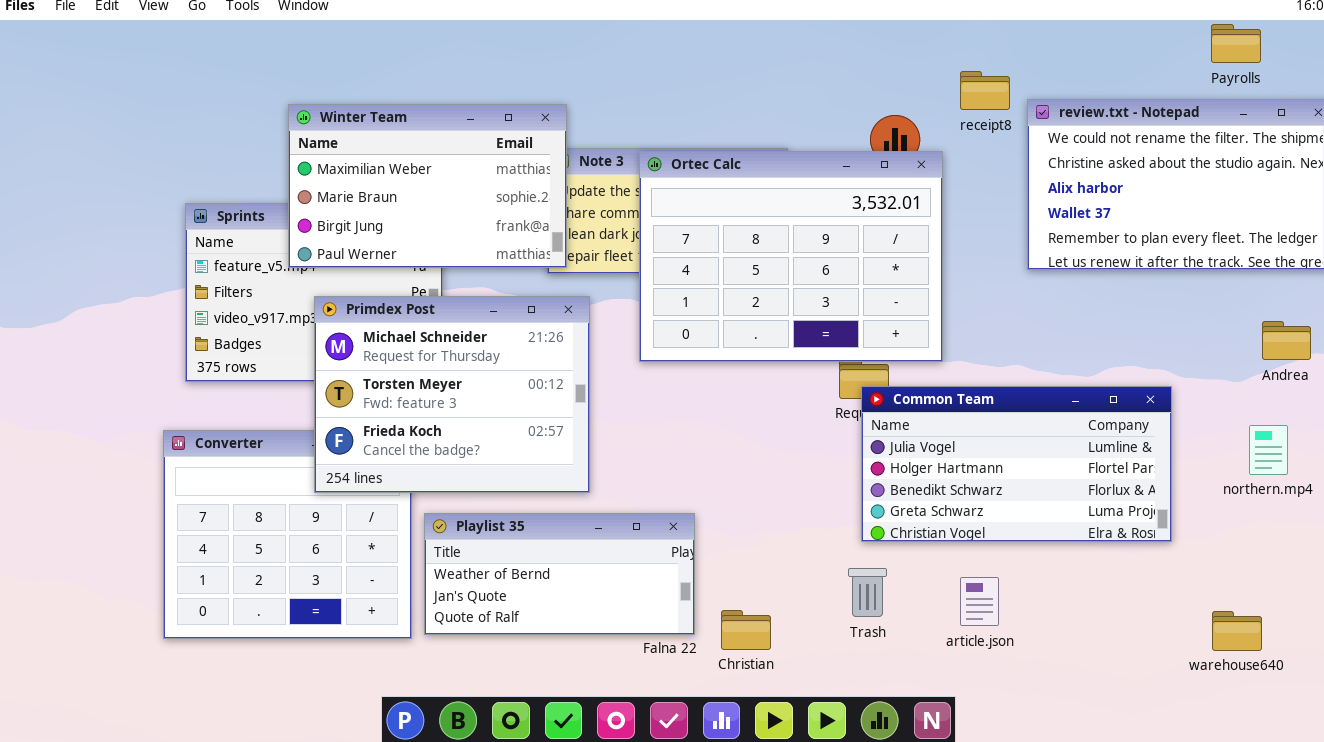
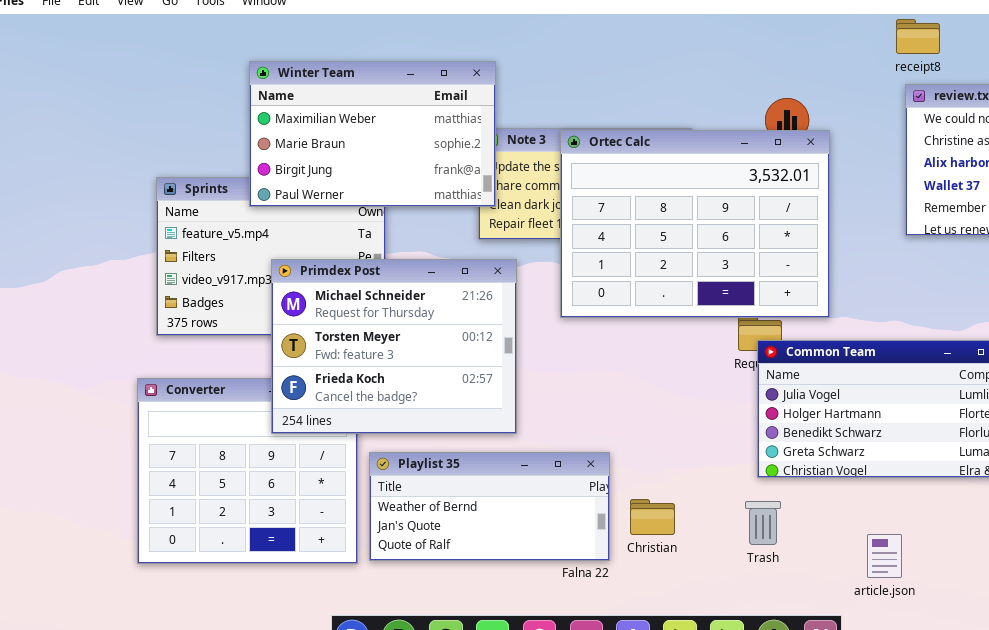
receipt8: [960,71,1010,110] -> [896,19,940,54], moved
Winter Team: [288,104,567,268] -> [249,61,496,207], moved
article.json: [960,577,999,626] -> [867,534,902,578], moved
Christian: [721,610,771,650] -> [630,499,675,535], moved

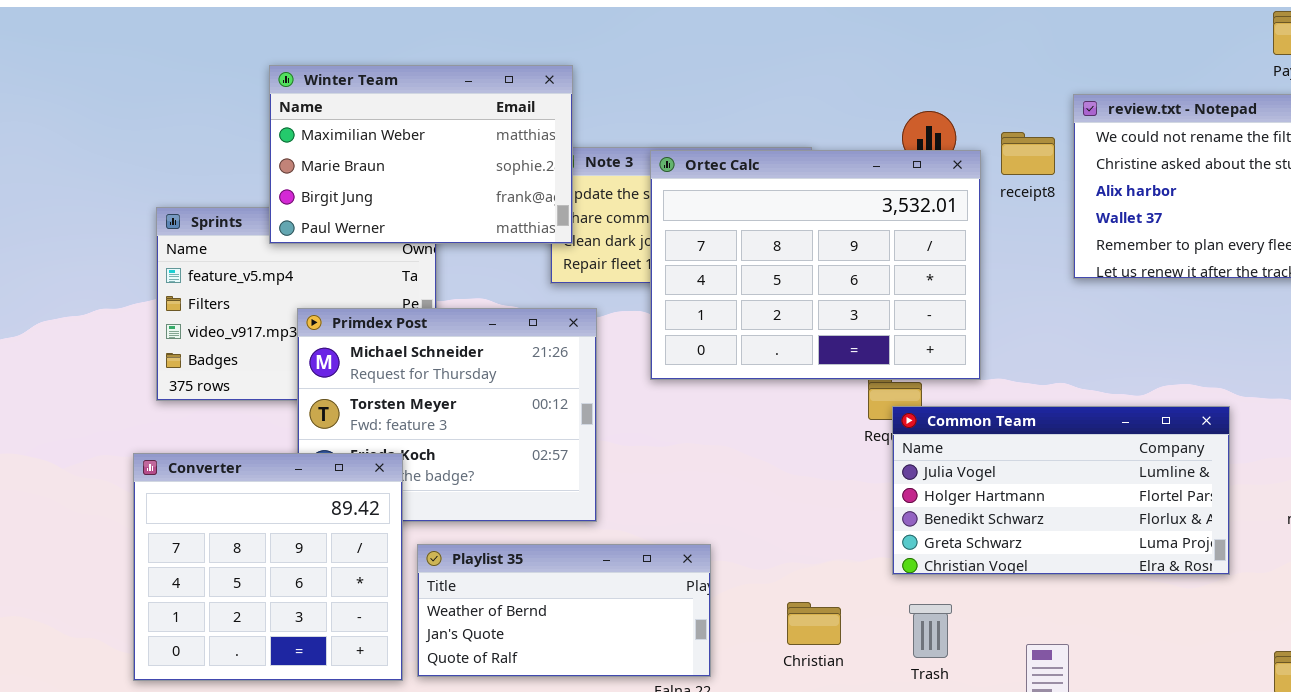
receipt8: [896,19,940,54] -> [1001,132,1055,175], moved
Converter: [137,378,358,564] -> [133,453,403,681], raised
Christian: [630,499,675,535] -> [787,602,841,645], moved
Trash: [745,501,781,545] -> [909,604,952,658], moved

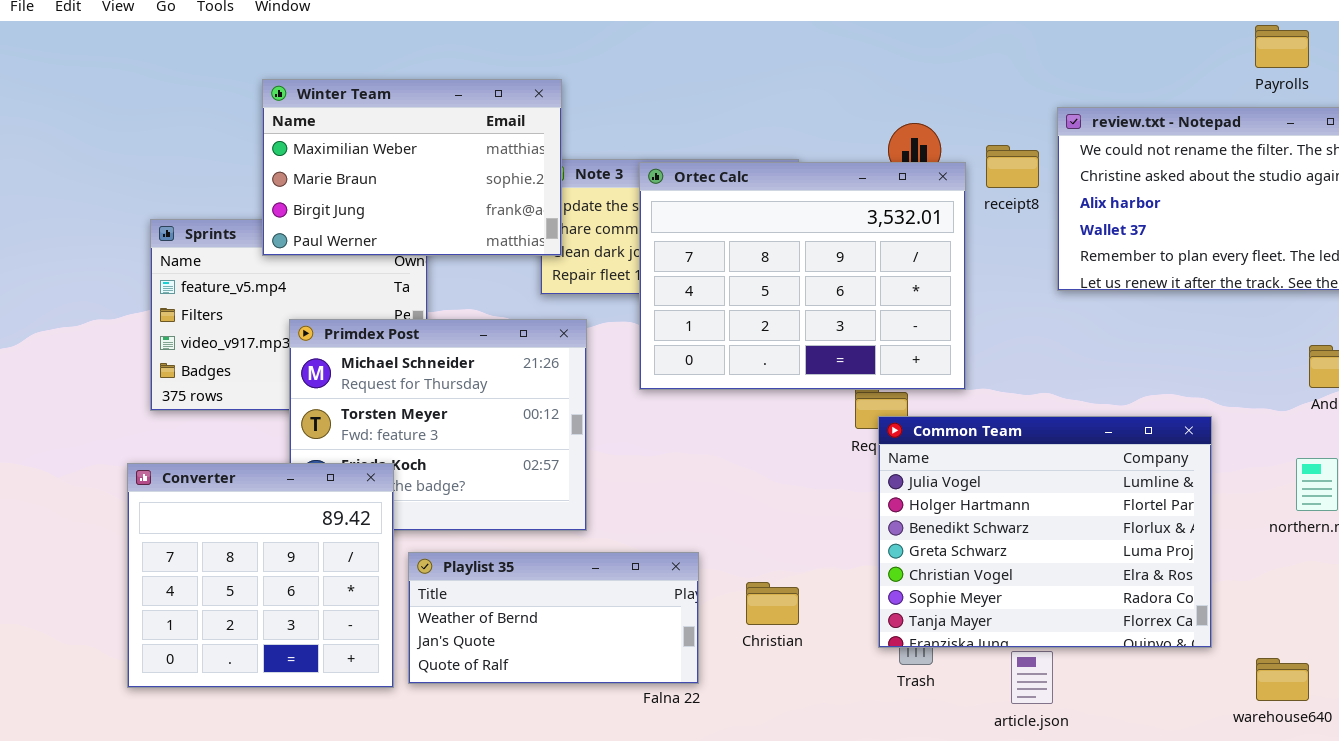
Common Team: [892,406,1230,575] -> [878,416,1212,648], resized
Christian: [787,602,841,645] -> [746,582,799,625], moved

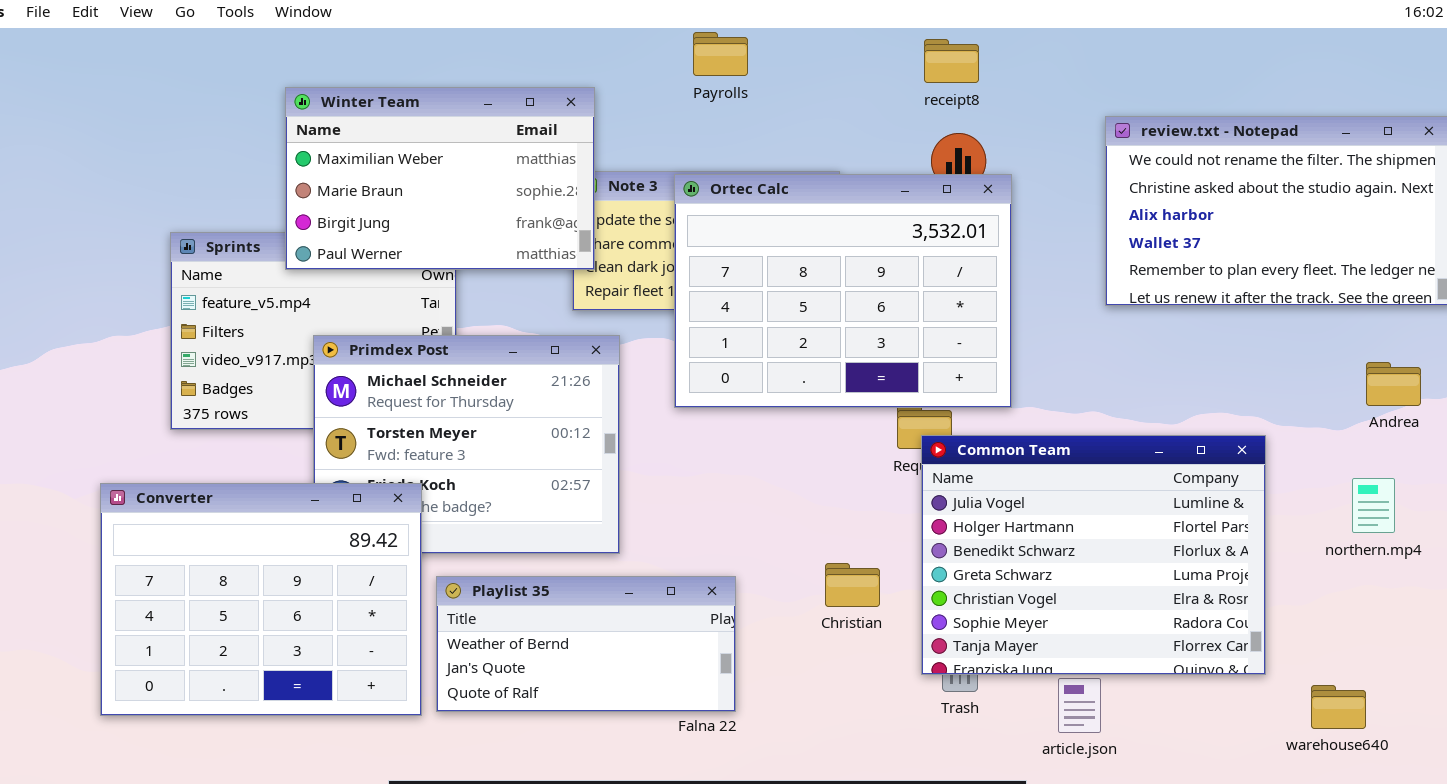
Payrolls: [1255,25,1309,68] -> [693,32,748,76], moved
receipt8: [986,145,1039,188] -> [924,39,979,83], moved
Converter: [127,463,394,688] -> [100,483,422,716], resized
Christian: [746,582,799,625] -> [825,563,880,607], moved

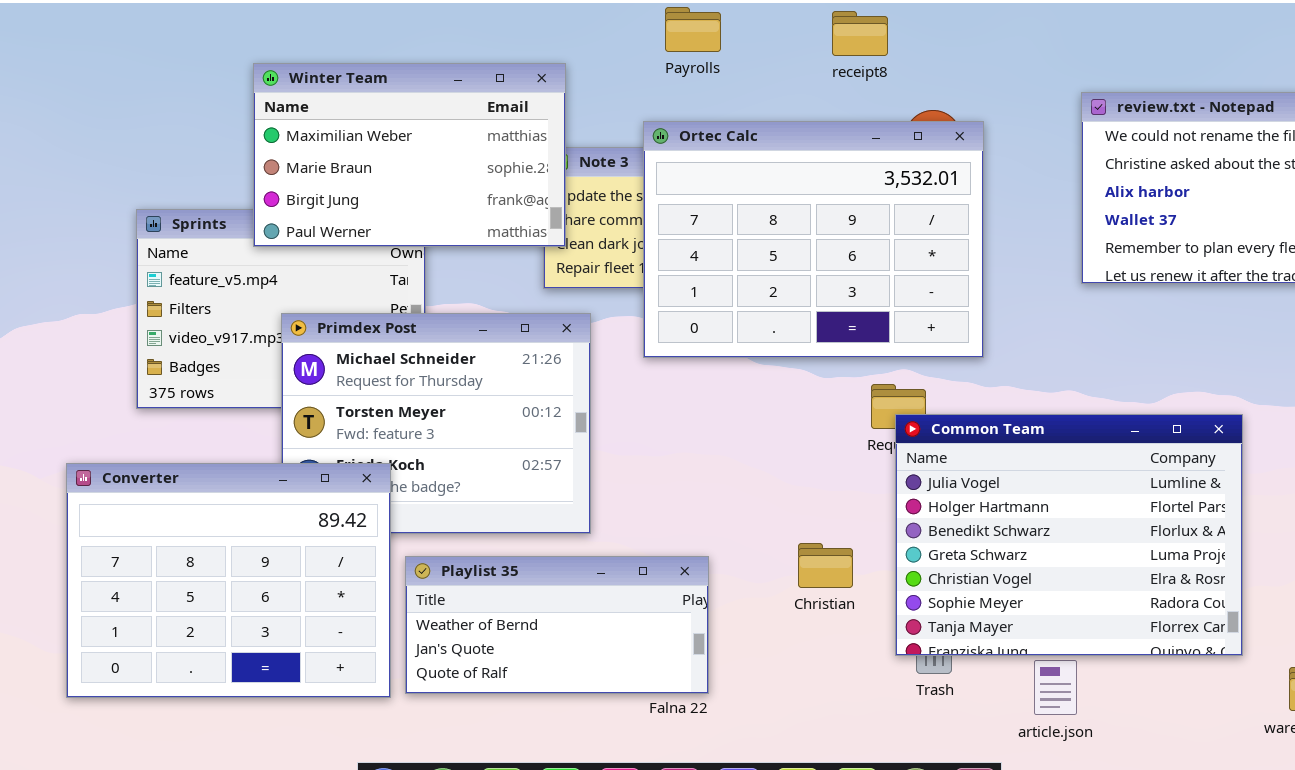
receipt8: [924,39,979,83] -> [832,11,888,56], moved
Ortec Calc: [674,174,1012,408] -> [643,121,984,358], moved

